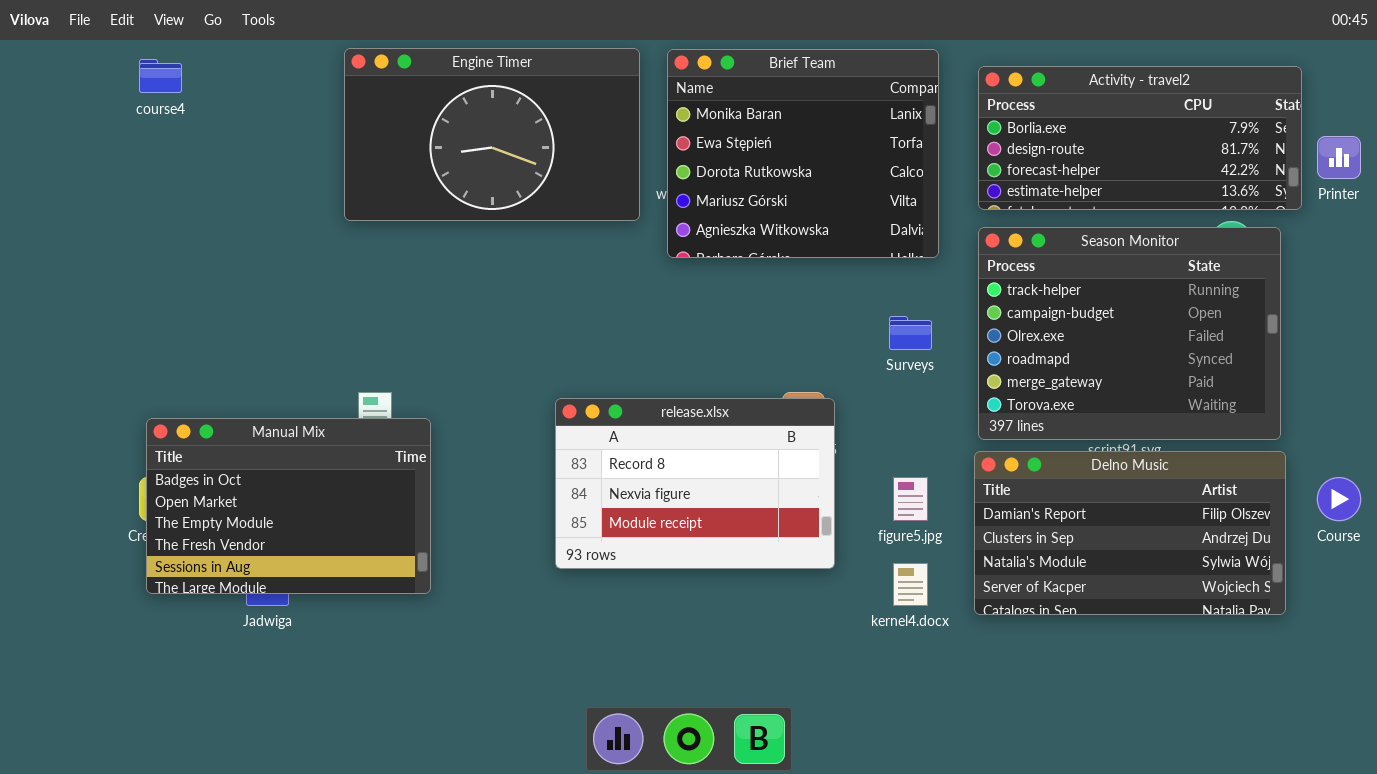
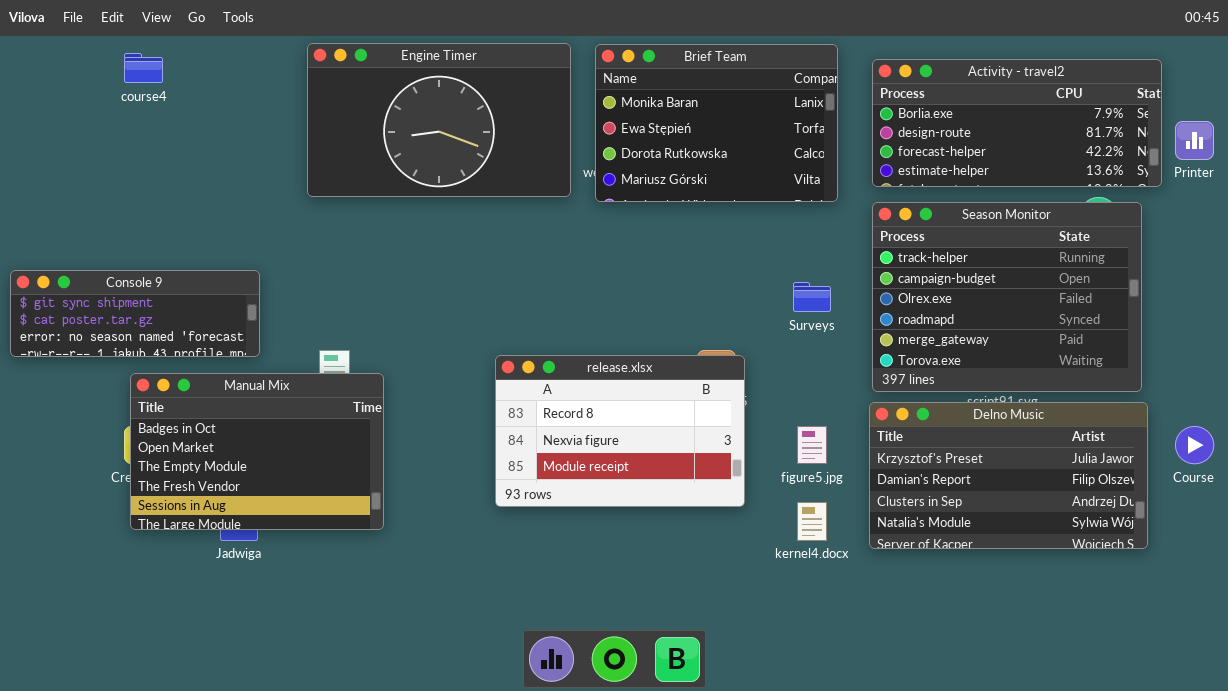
Brief Team: [667,49,939,258] -> [595,44,838,202], resized
Console 9: none -> [10,270,260,357], opened
Delno Music: [974,451,1286,615] -> [869,402,1148,549], scrolled up 1 row

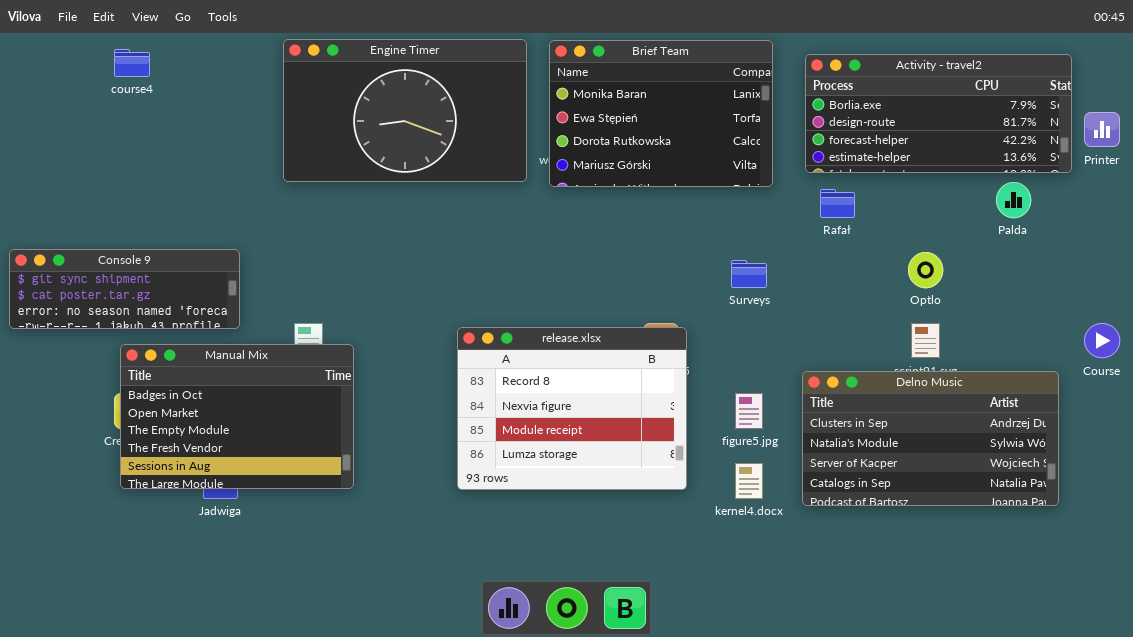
Season Monitor: [872,202,1142,392] -> none, closed
release.xlsx: [495,355,745,507] -> [457,327,687,490], resized
Delno Music: [869,402,1148,549] -> [802,371,1059,506], scrolled down 2 rows
Course: [1175,426,1214,464] -> [1084,323,1120,358], moved

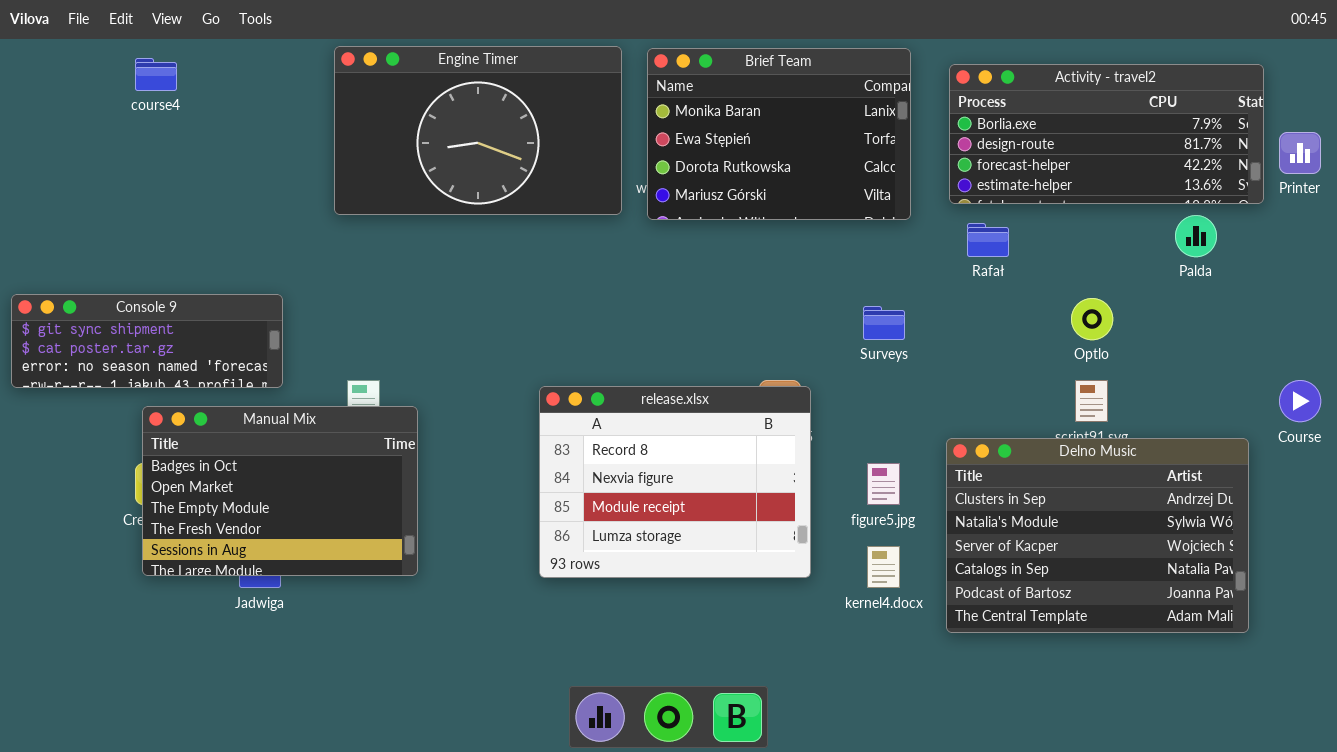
Delno Music: [802,371,1059,506] -> [946,438,1249,633], resized

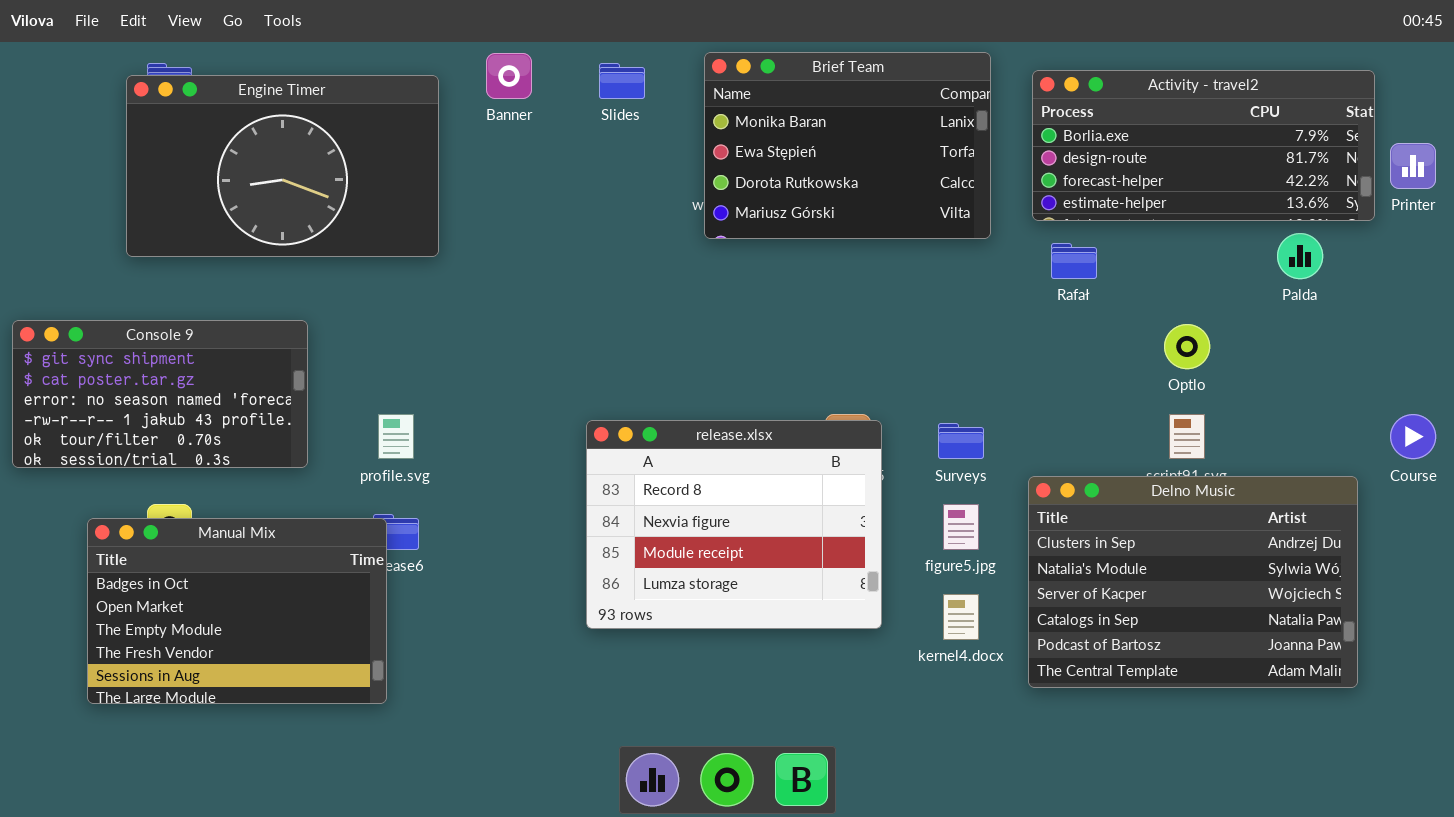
Engine Timer: [334,46,622,215] -> [126,75,439,257], moved
Console 9: [11,294,283,388] -> [12,320,308,468], resized
Surveys: [863,306,905,340] -> [938,423,984,459], moved
Manual Mix: [142,406,418,576] -> [87,518,387,704], moved

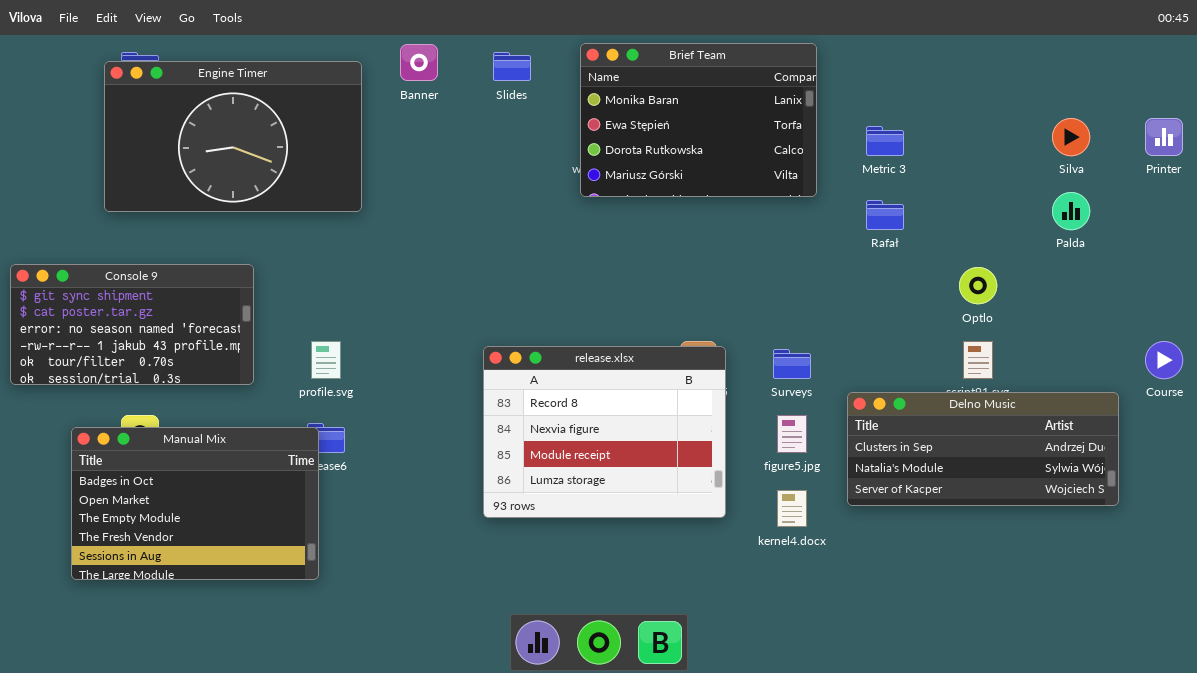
Activity - travel2: [1032,70,1375,221] -> none, closed
Delno Music: [1028,476,1358,688] -> [847,392,1119,506], resized

